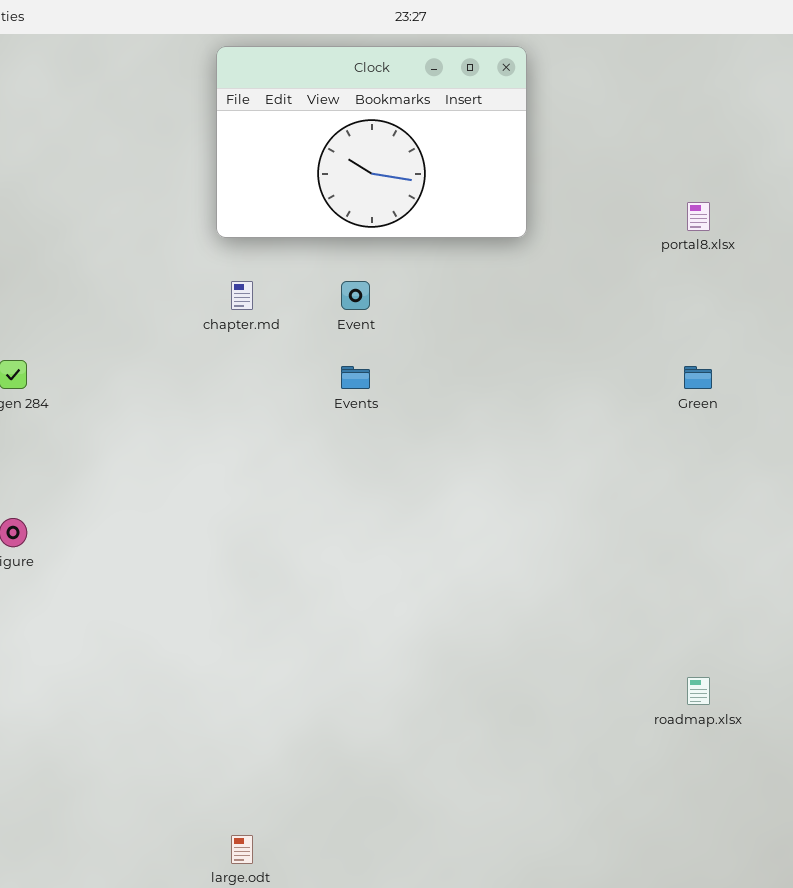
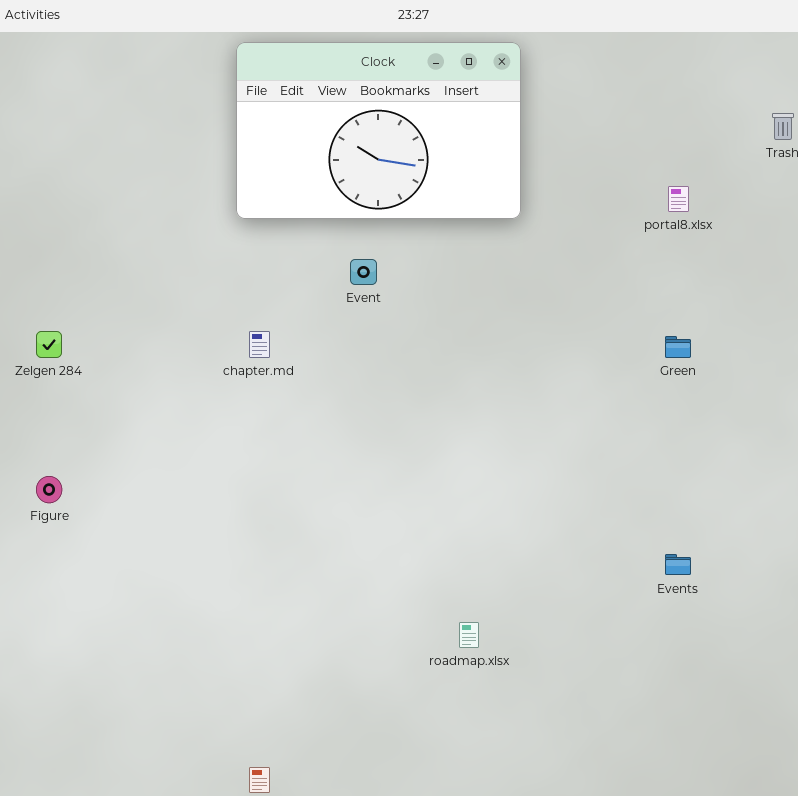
chapter.md: [231,281,253,310] -> [249,331,270,358], moved
Events: [341,366,370,389] -> [665,554,691,575], moved
roadmap.xlsx: [687,677,710,705] -> [459,622,479,648], moved

